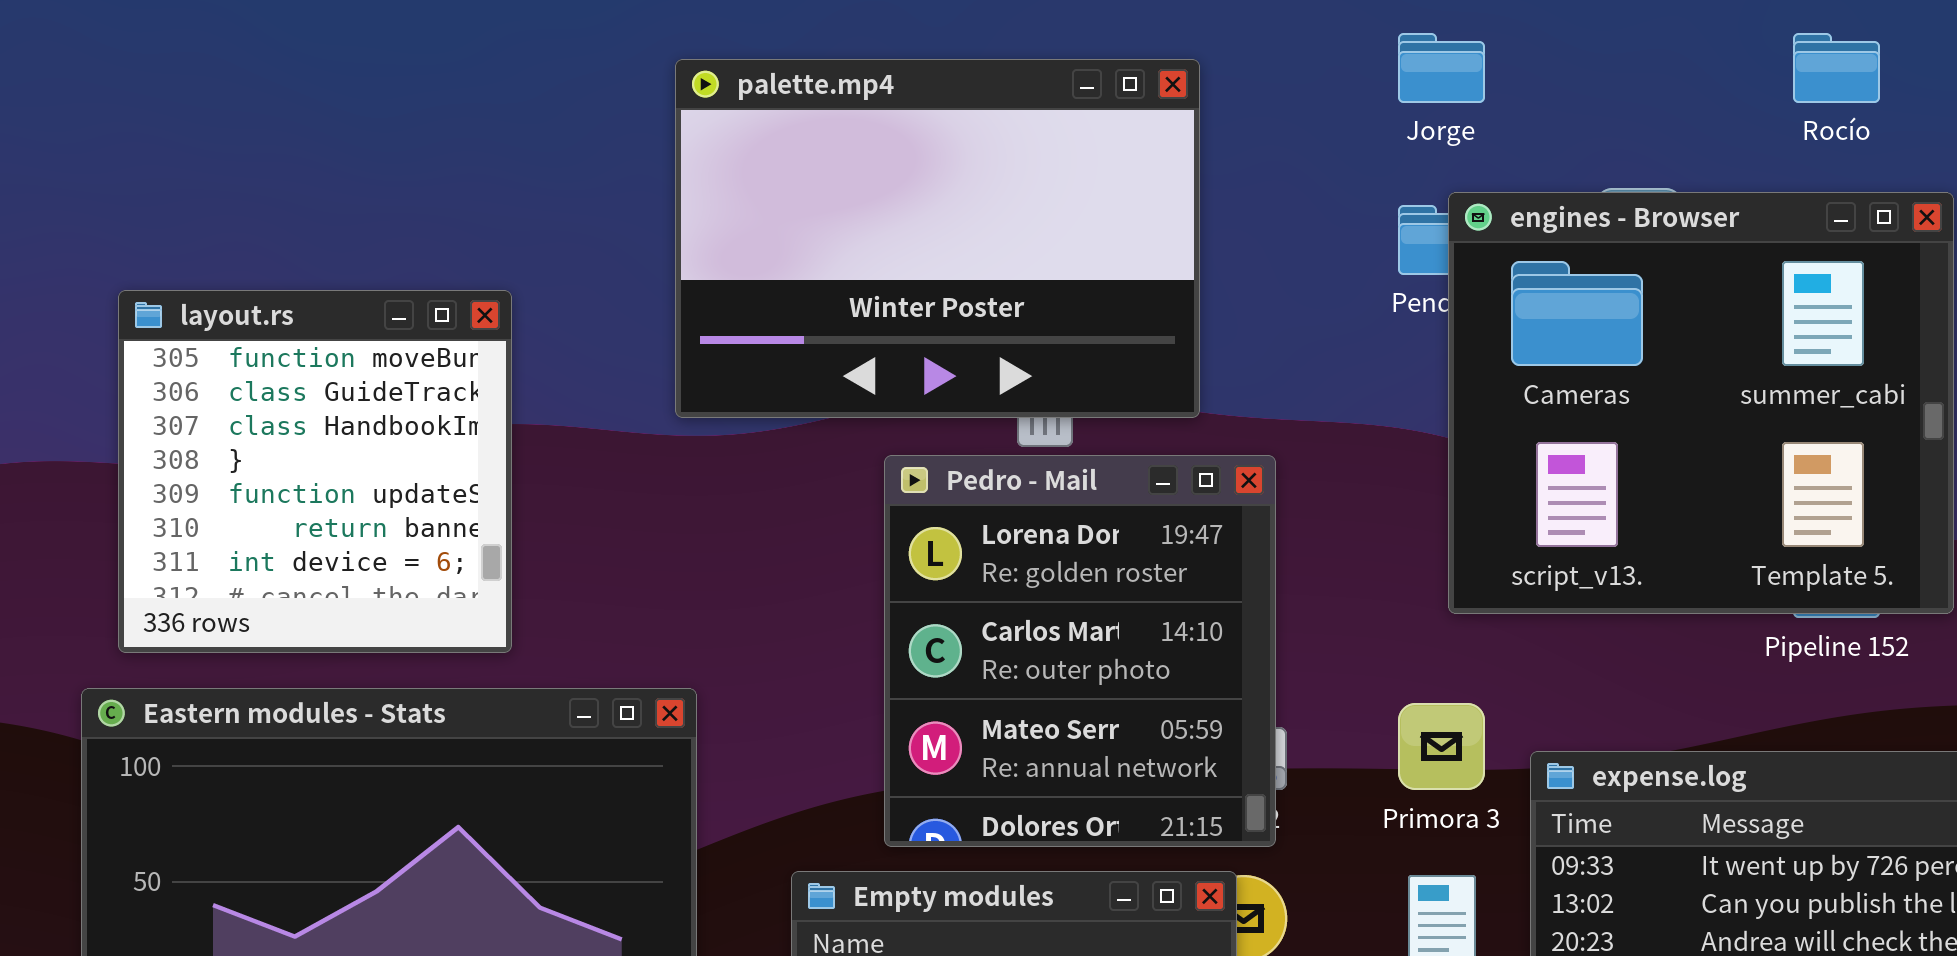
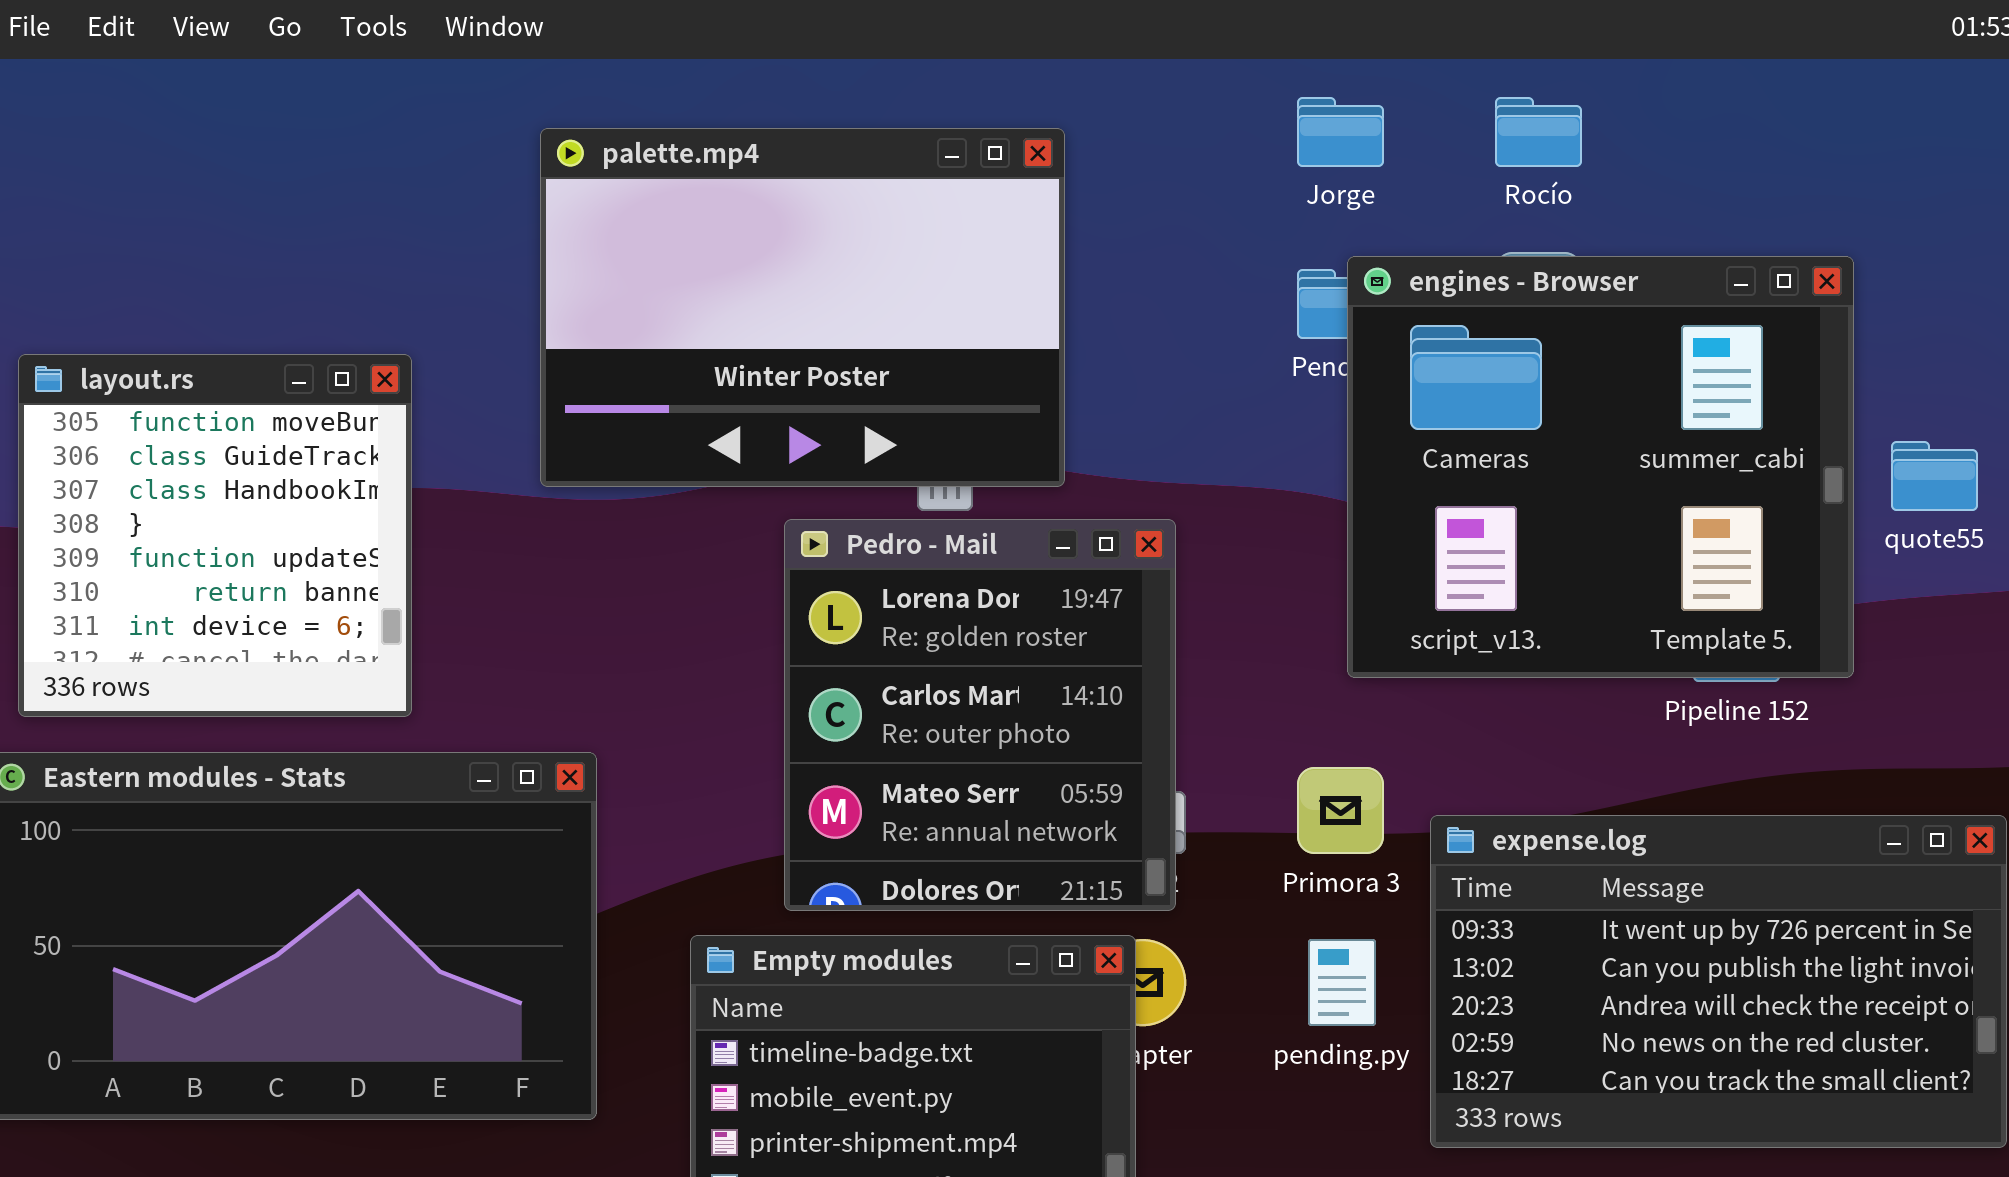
Rocío: [1793,33,1880,103] -> [1495,97,1582,167], moved
palette.mp4: [675,59,1200,418] -> [540,128,1065,487], moved

